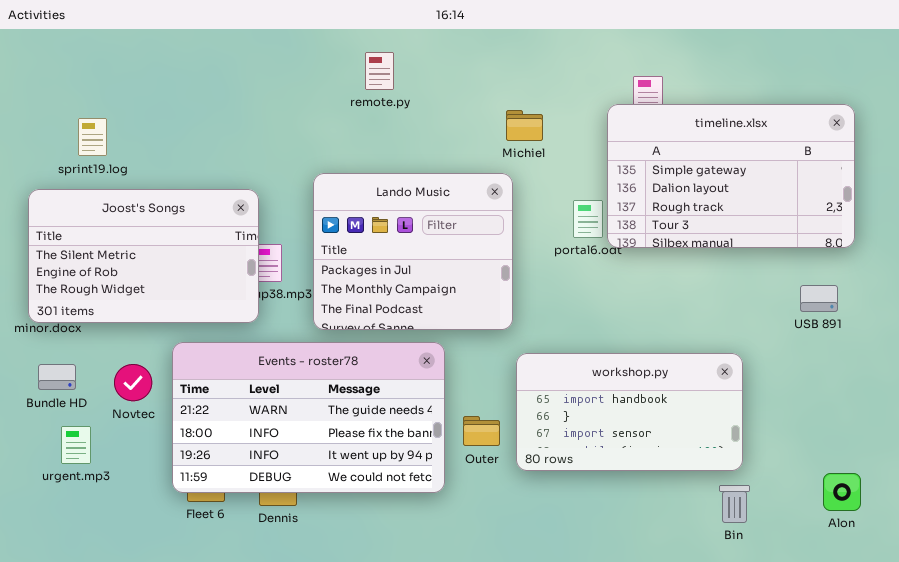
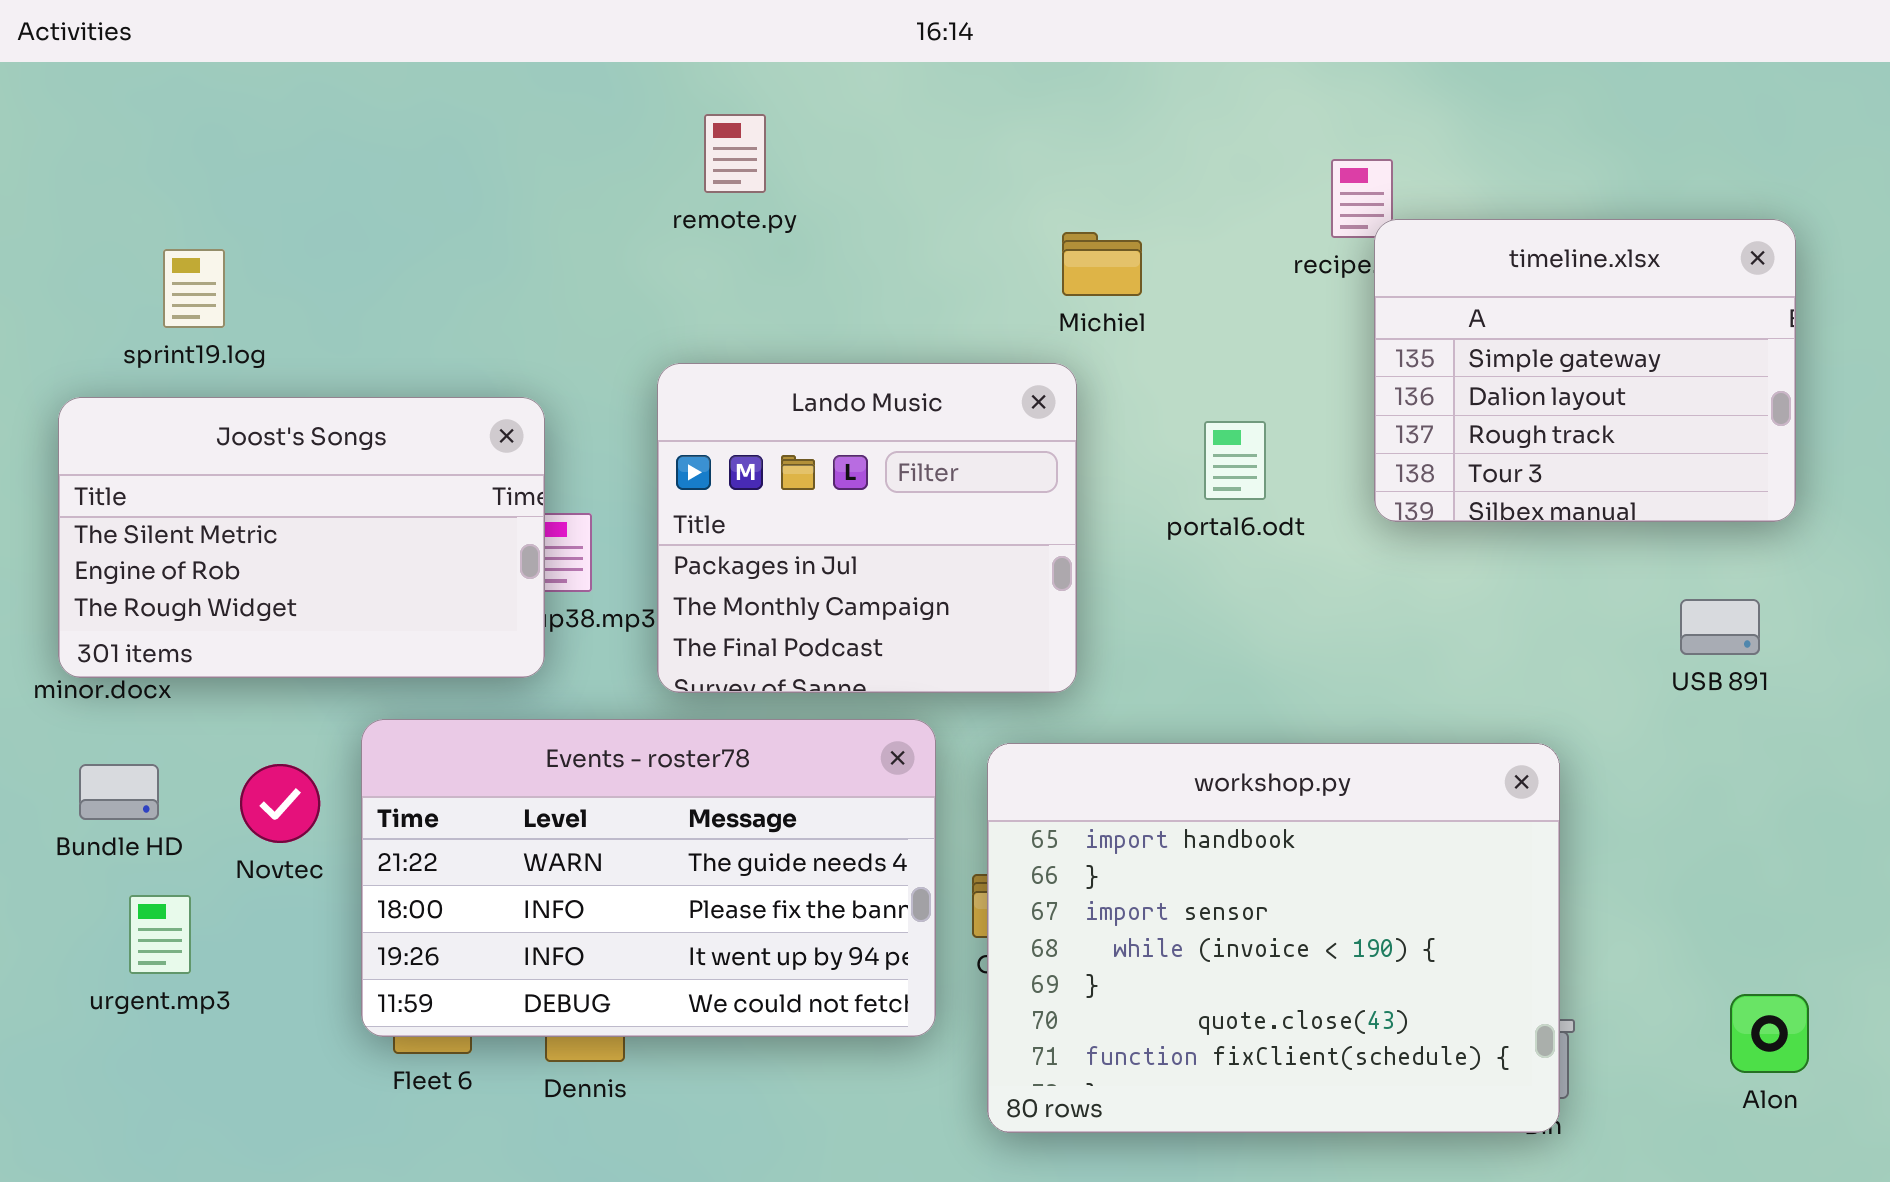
remote.py: [365,52,394,90] -> [704,114,766,193], moved
timeline.xlsx: [607,104,855,248] -> [1374,219,1796,522], resized
workshop.py: [516,353,743,471] -> [987,743,1560,1133], resized

